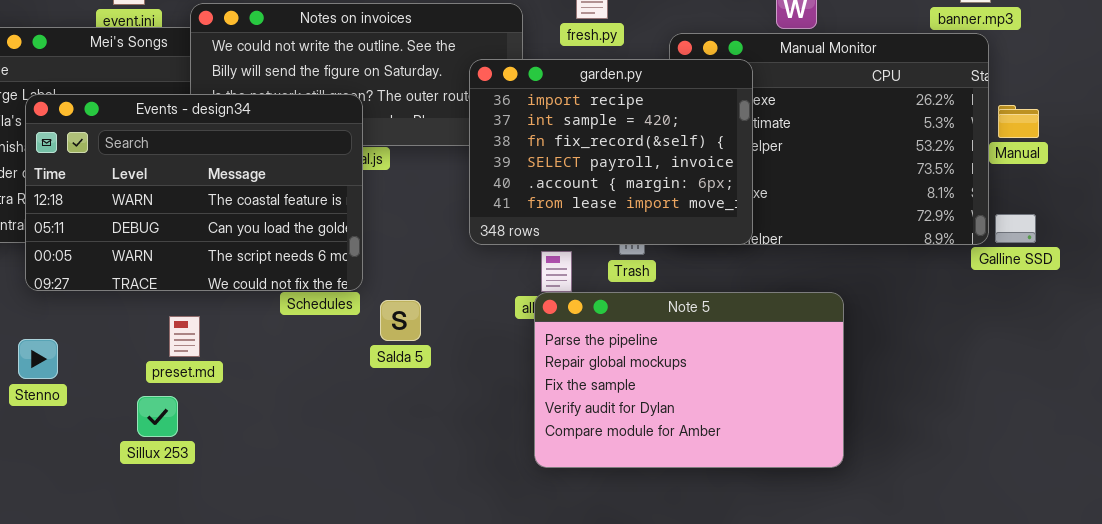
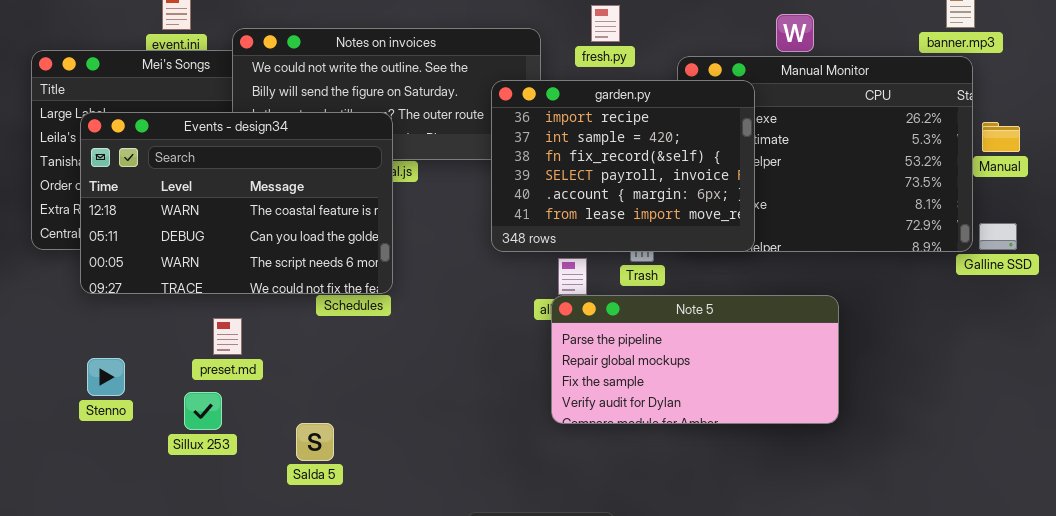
Note 5: [534,292,844,468] -> [551,295,839,424], resized
Salda 5: [380,300,421,341] -> [296,423,334,461], moved
Stenno: [18,339,58,379] -> [87,358,125,396], moved

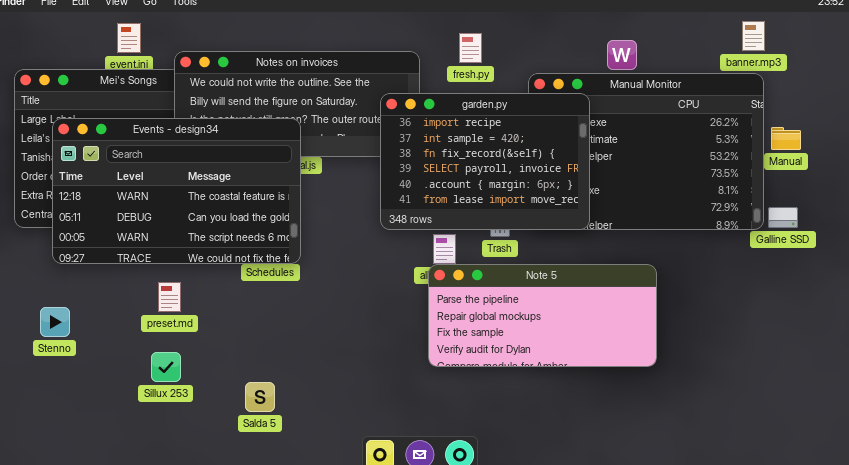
Stenno: [87,358,125,396] -> [40,307,70,337], moved
Sillux 253: [184,392,222,430] -> [151,352,181,382], moved
Salda 5: [296,423,334,461] -> [245,382,275,412], moved

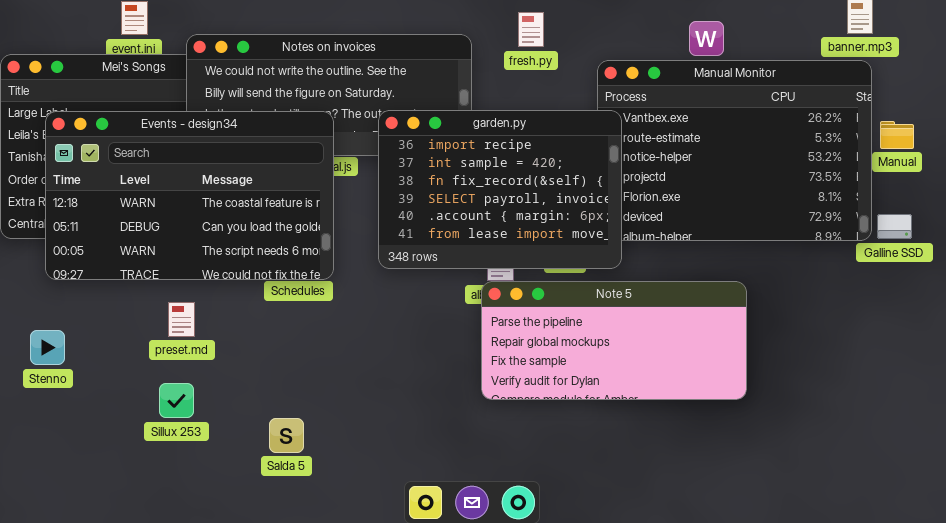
garden.py: [380,93,590,230] -> [378,110,622,269], moved

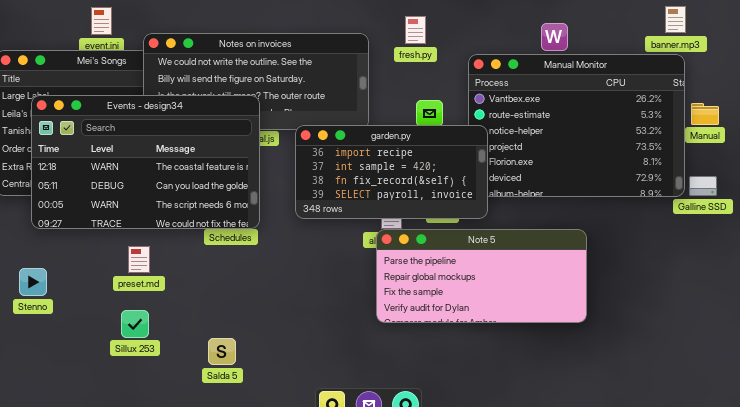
garden.py: [378,110,622,269] -> [295,125,488,219], resized

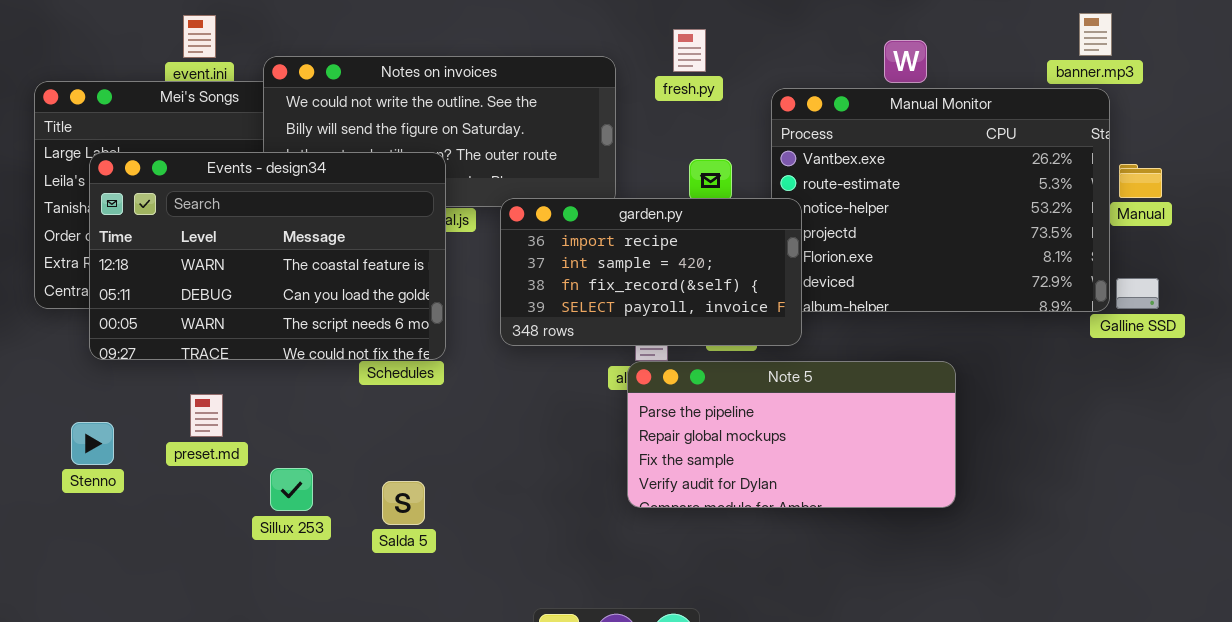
preset.md: [128,246,150,273] -> [190,394,223,437], moved
Sillux 253: [121,310,149,338] -> [270,468,313,511], moved
Salda 5: [208,338,236,365] -> [382,481,425,525], moved

